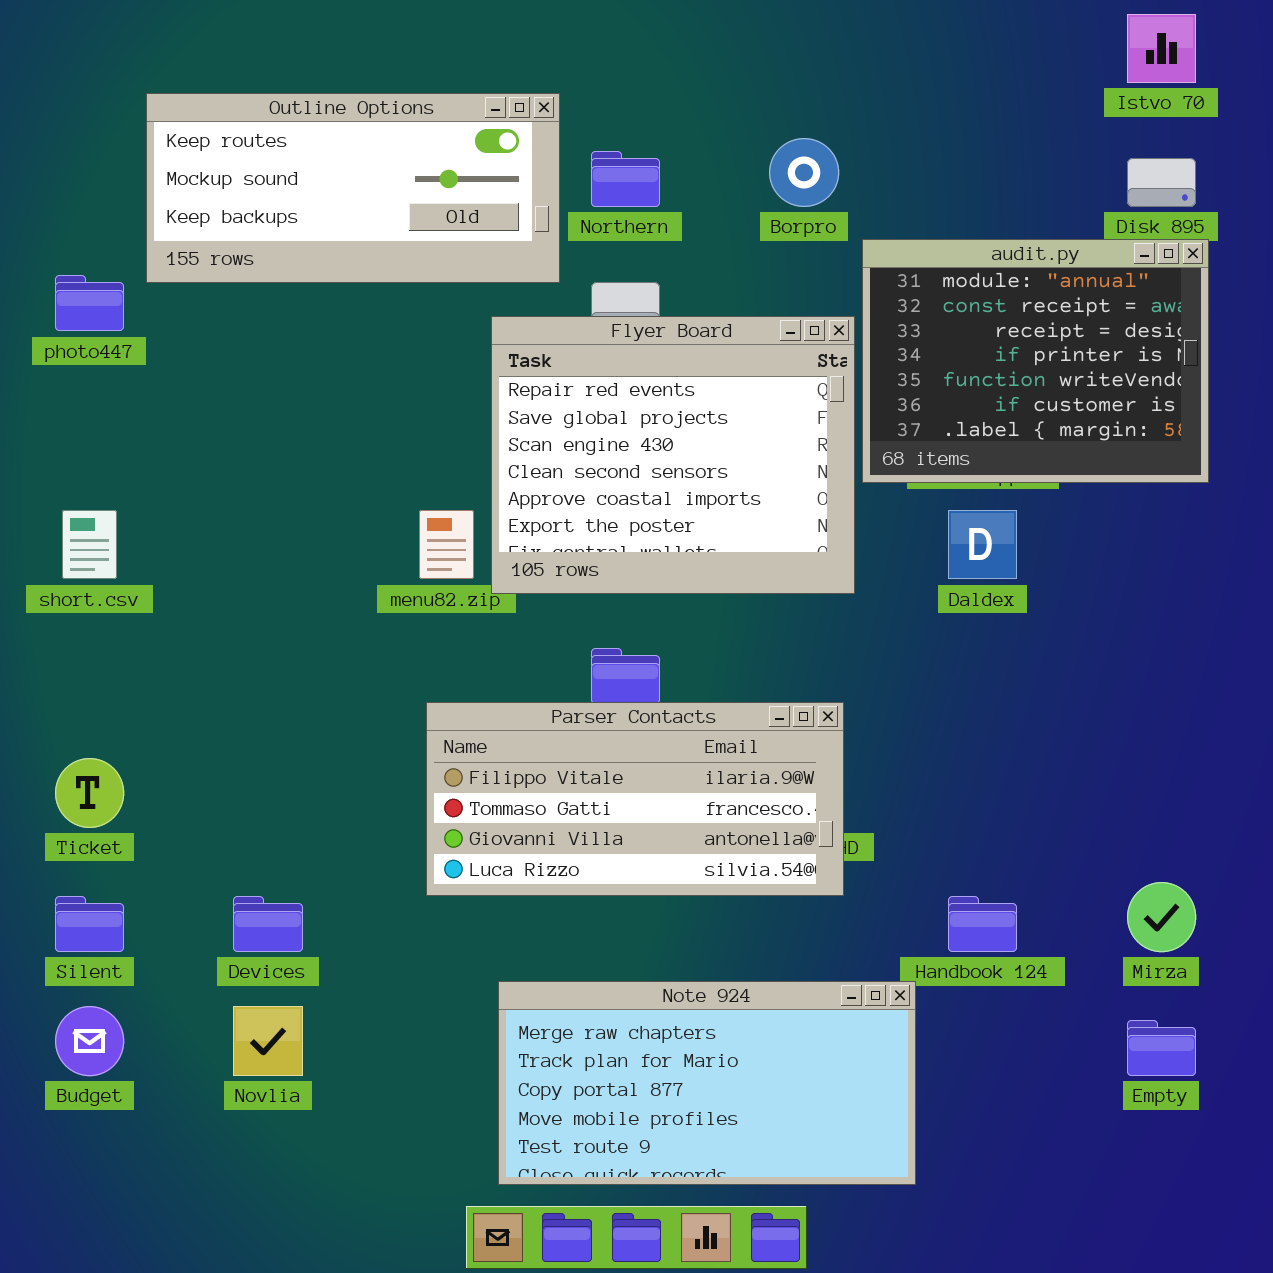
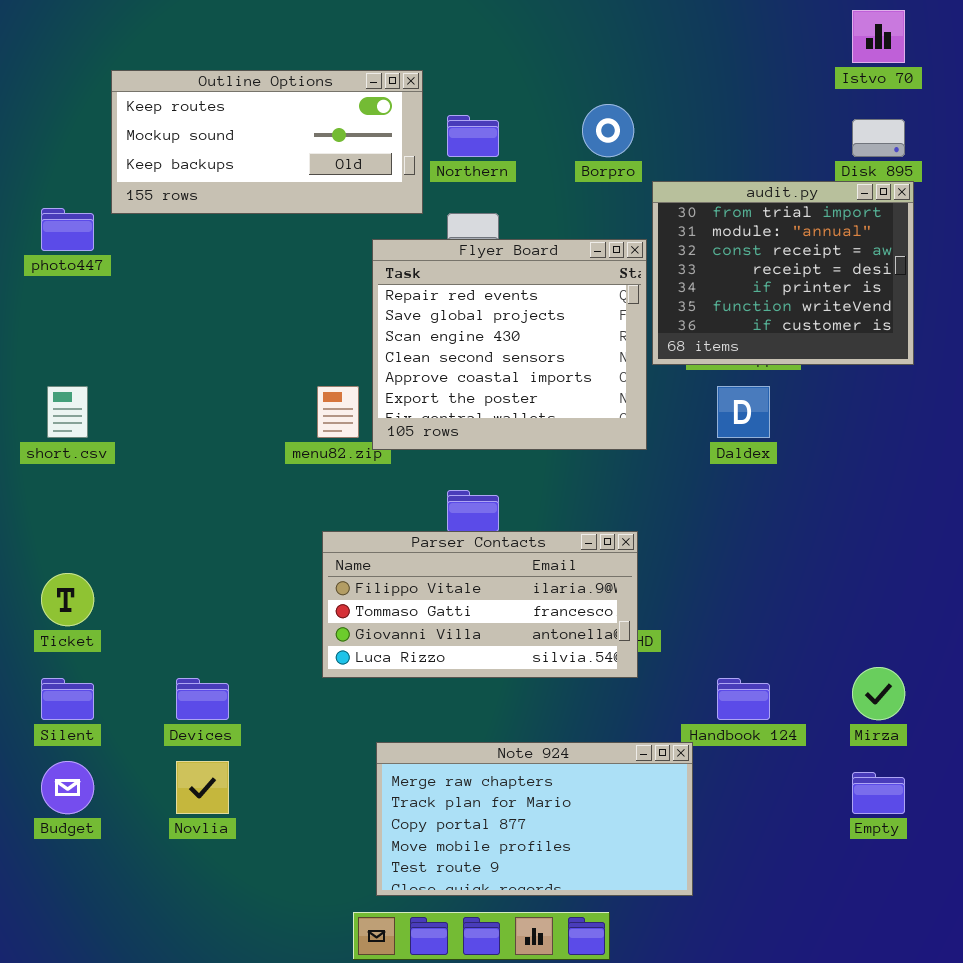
audit.py: [862,239,1209,483] -> [652,181,914,365], scrolled up 1 row

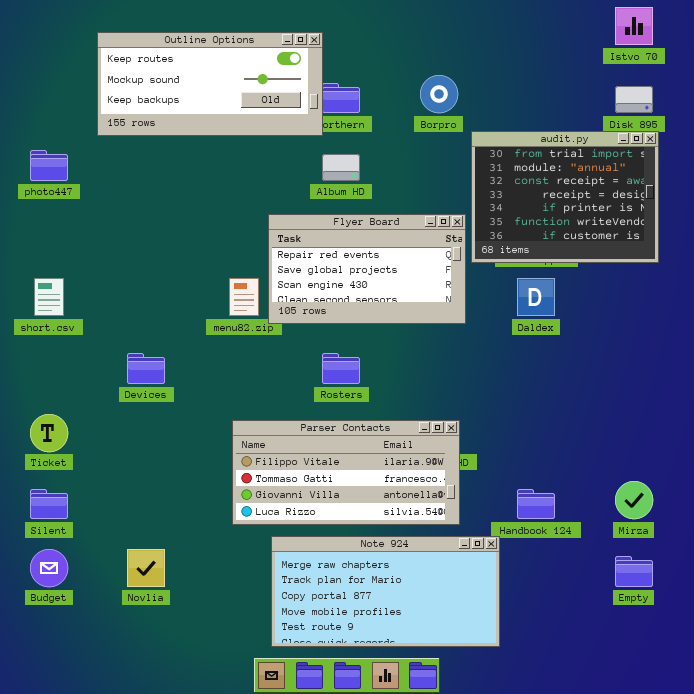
Outline Options: [111,70,423,214] -> [97,32,323,136], moved
Flyer Board: [372,239,647,450] -> [268,214,466,324], resized
Parser Contacts: [322,531,638,678] -> [232,420,460,525], moved
Devices: [176,678,229,720] -> [127,353,165,384], moved

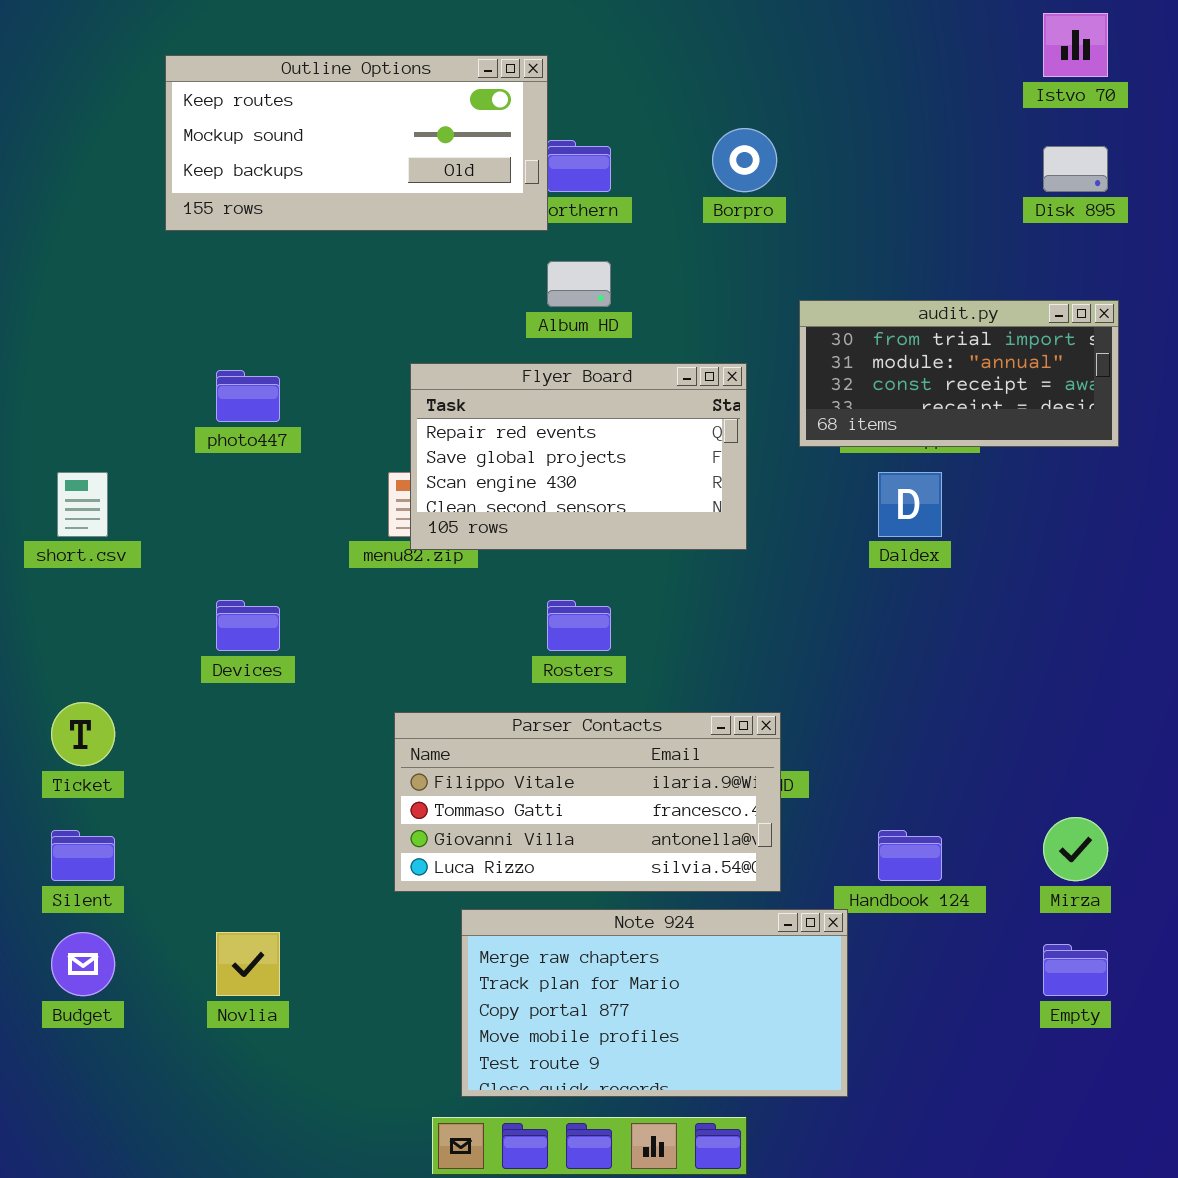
audit.py: [471,131,659,263] -> [799,300,1119,447], resized
photo447: [30,150,68,181] -> [216,370,280,422], moved
Flyer Board: [268,214,466,324] -> [410,363,747,550], moved

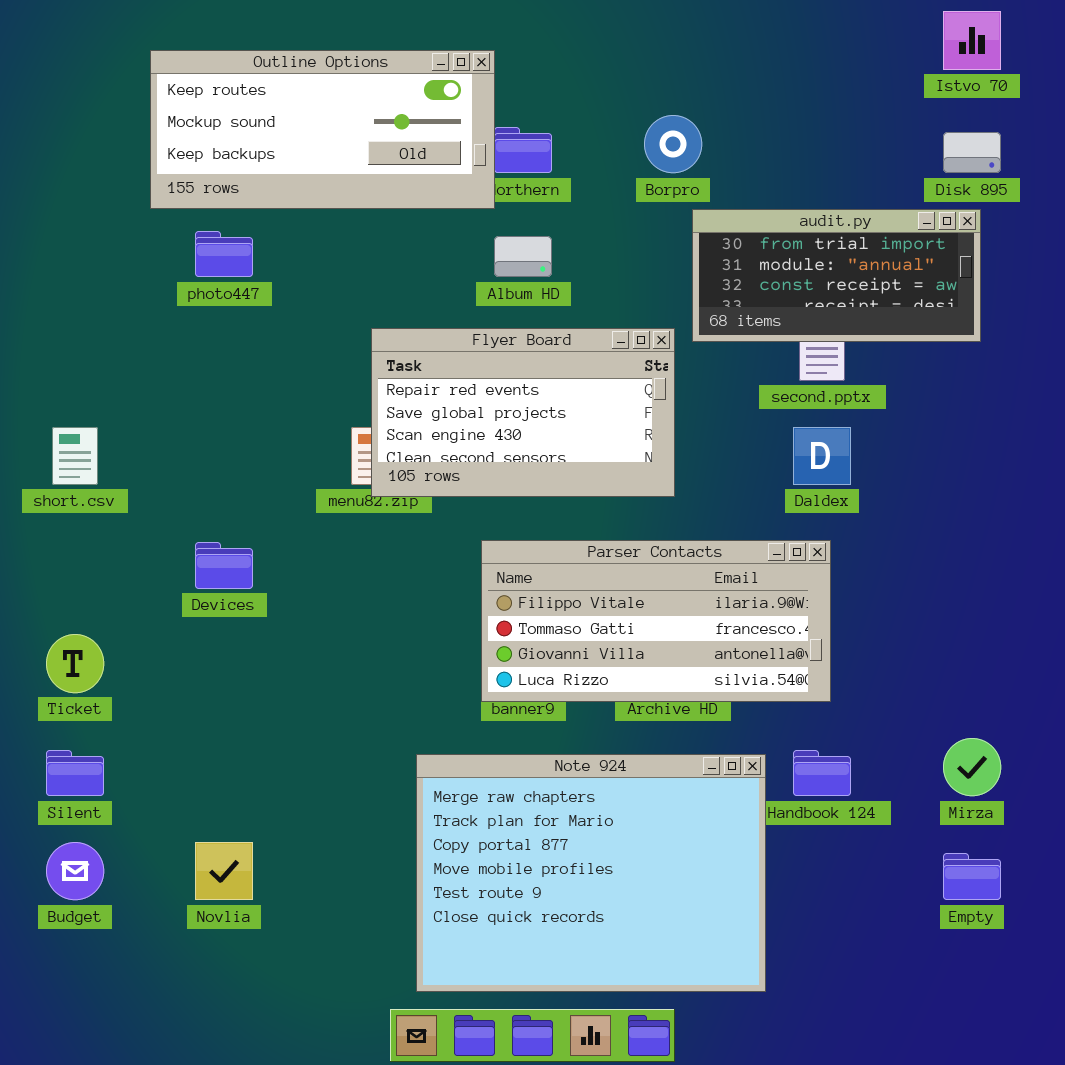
audit.py: [799,300,1119,447] -> [692,209,981,342], moved
photo447: [216,370,280,422] -> [195,231,253,277], moved
Parser Contacts: [394,712,781,892] -> [481,540,831,702], moved
Note 924: [461,909,848,1097] -> [416,754,766,992], resized

